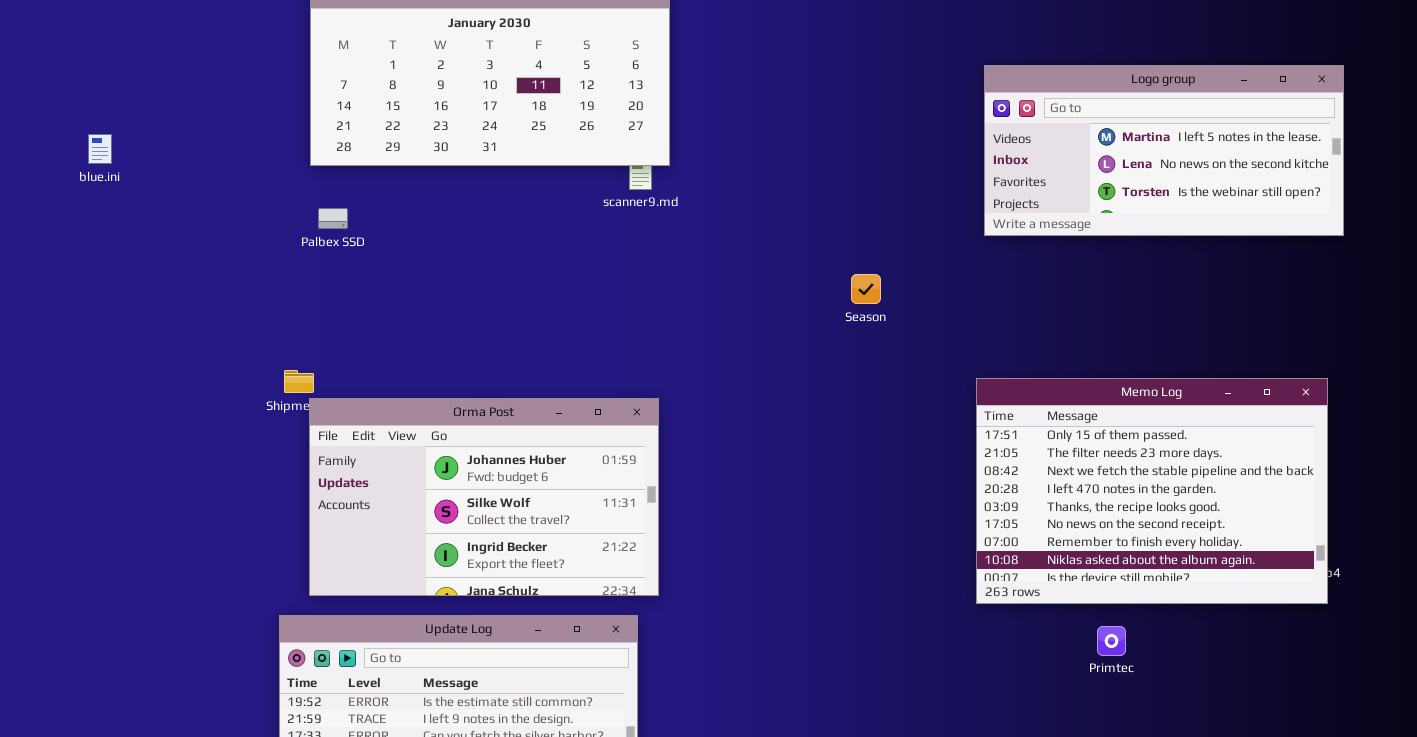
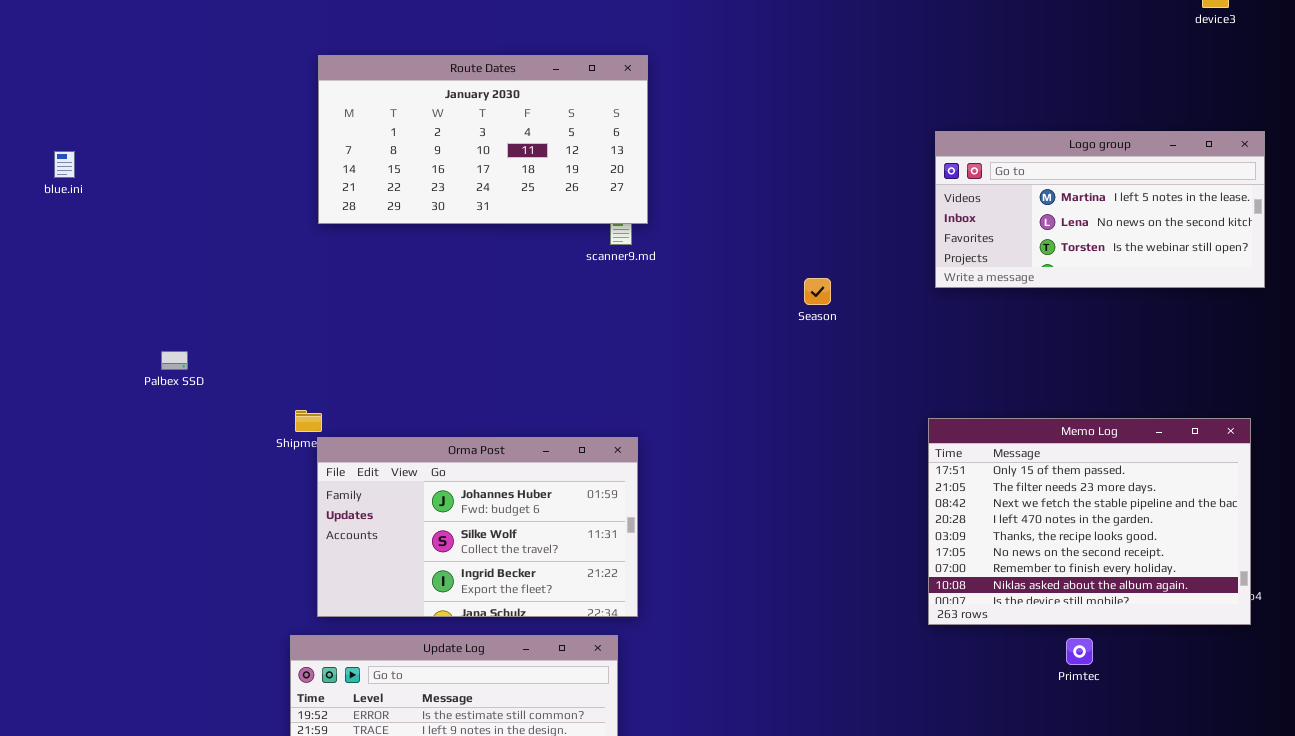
blue.ini: [88,134,112,164] -> [54,151,75,178], moved
Palbex SSD: [318,208,348,229] -> [161,351,188,370], moved
Season: [851,274,881,304] -> [804,278,831,305], moved
Primtec: [1097,626,1126,656] -> [1066,638,1093,665], moved

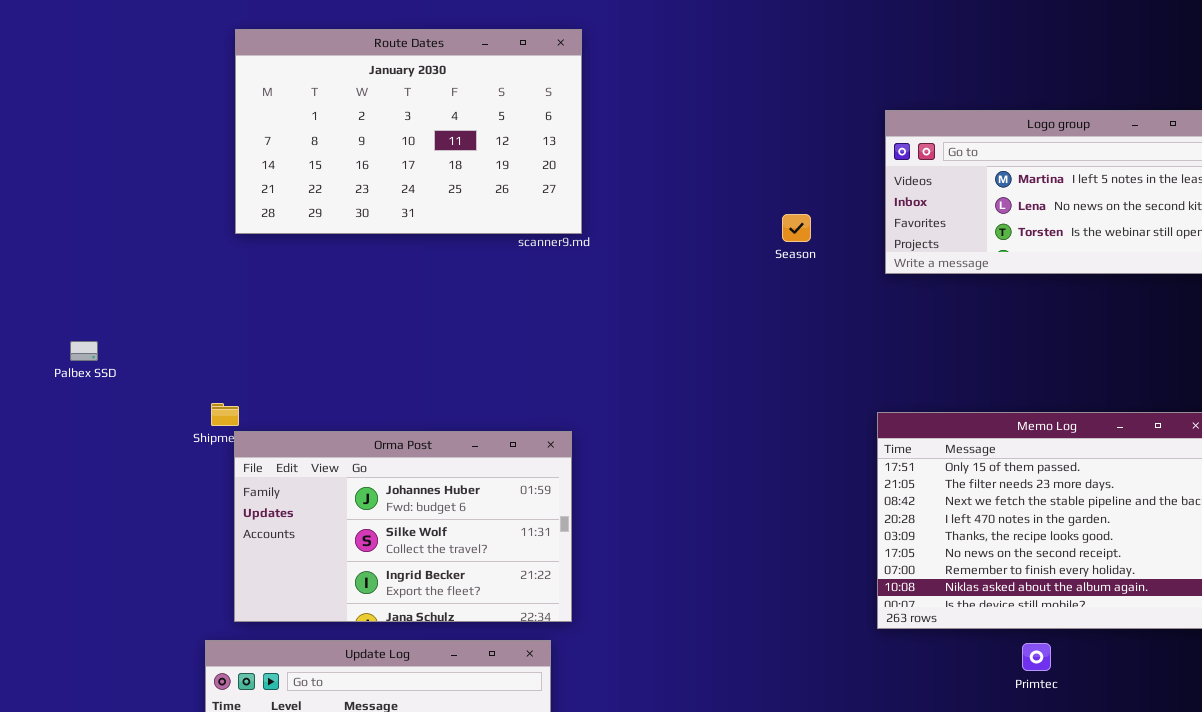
Route Dates: [318,55,648,224] -> [235,29,582,234], resized
Season: [804,278,831,305] -> [782,214,811,242], moved

